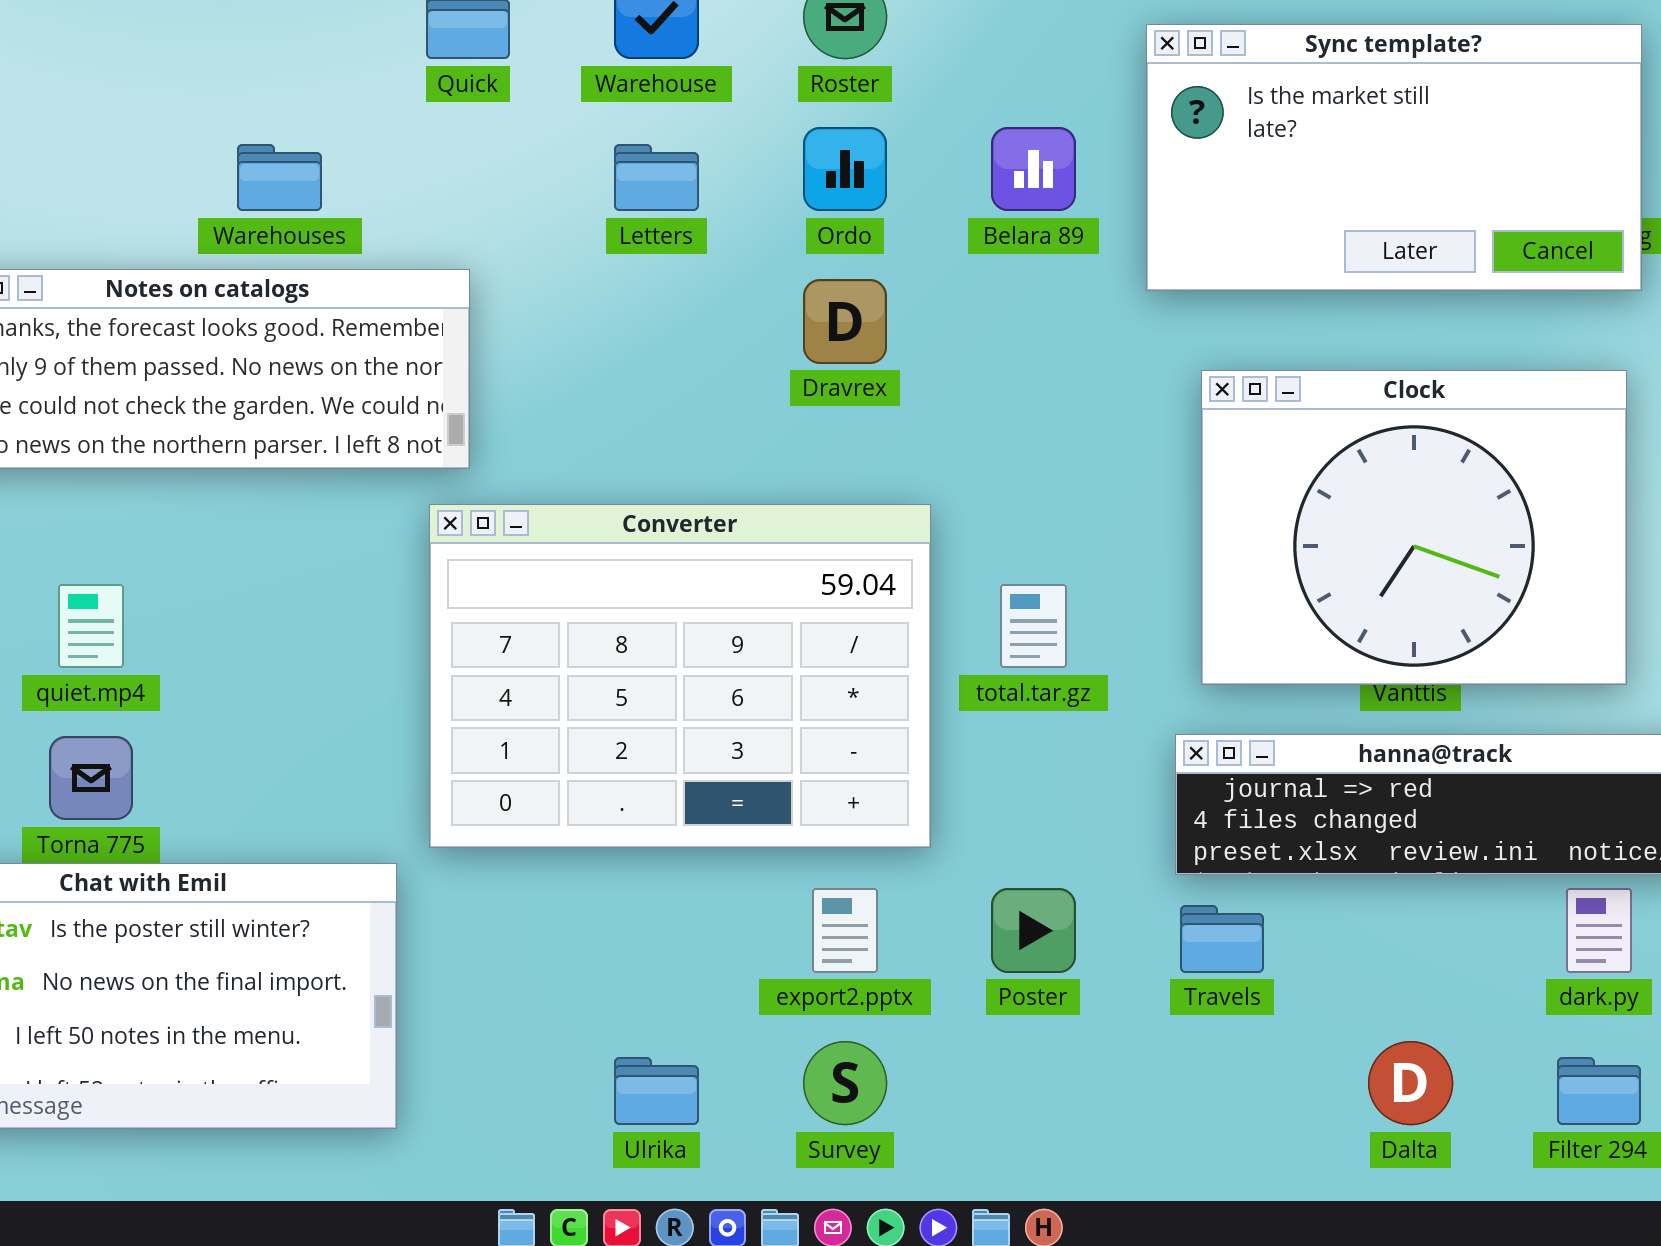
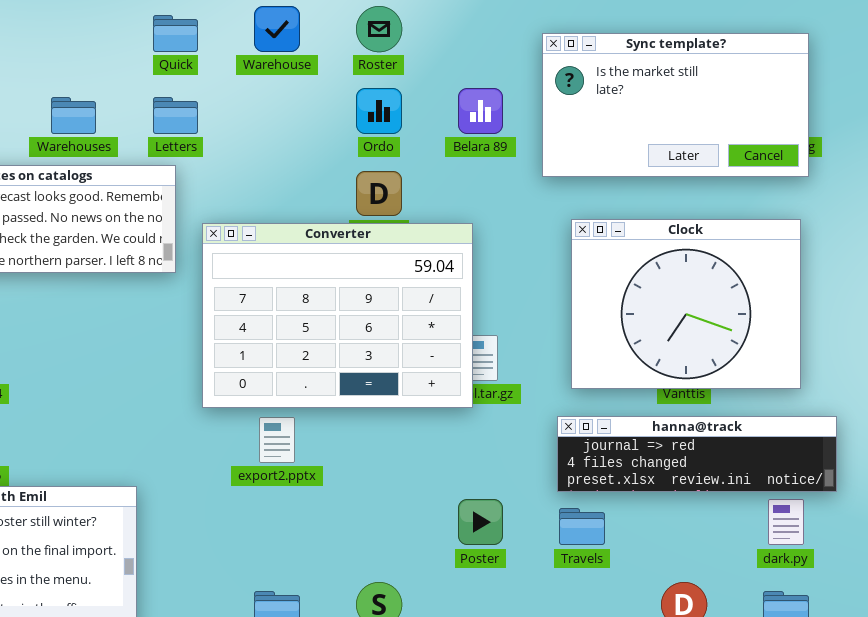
Letters: [614,144,699,211] -> [153,97,198,134], moved
Converter: [429,504,931,848] -> [202,223,473,408], moved
export2.pptx: [812,888,878,973] -> [259,417,295,463], moved

